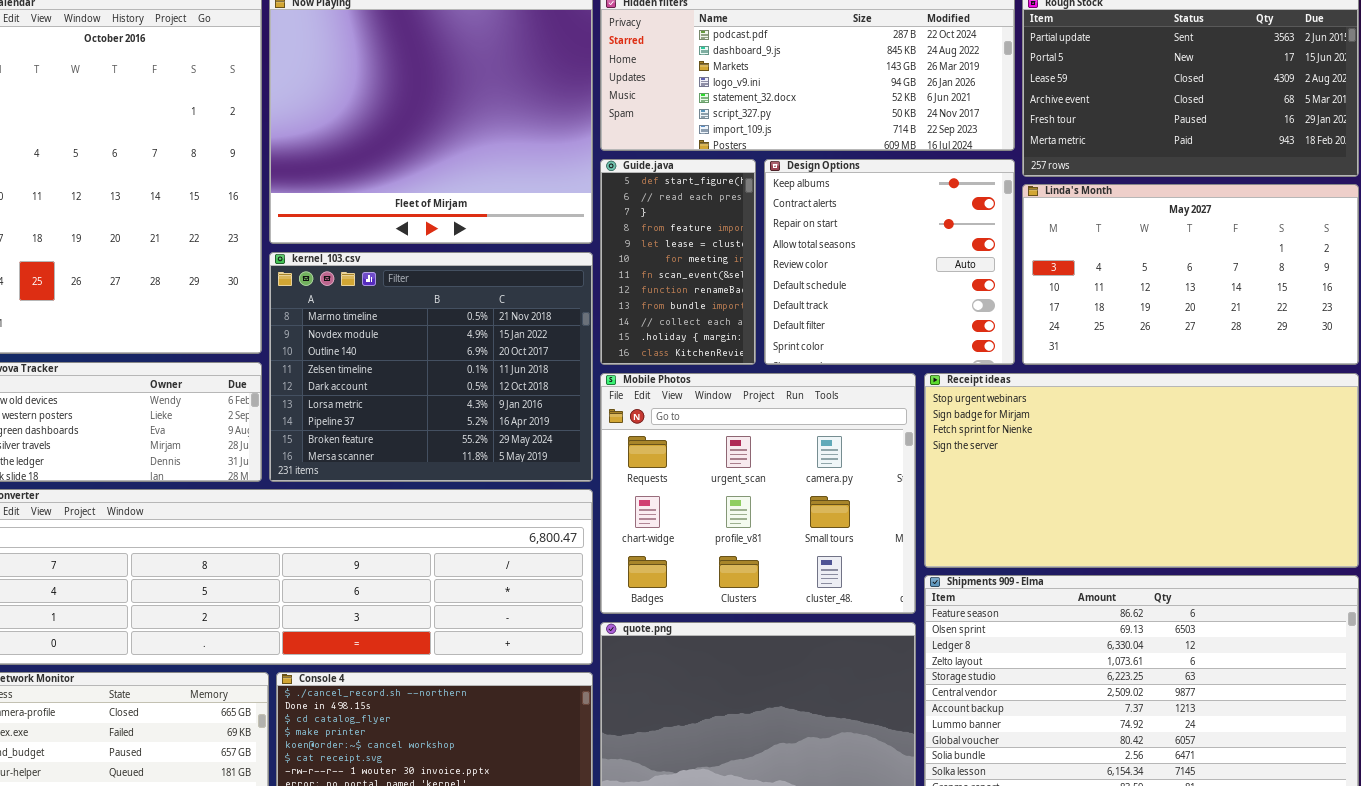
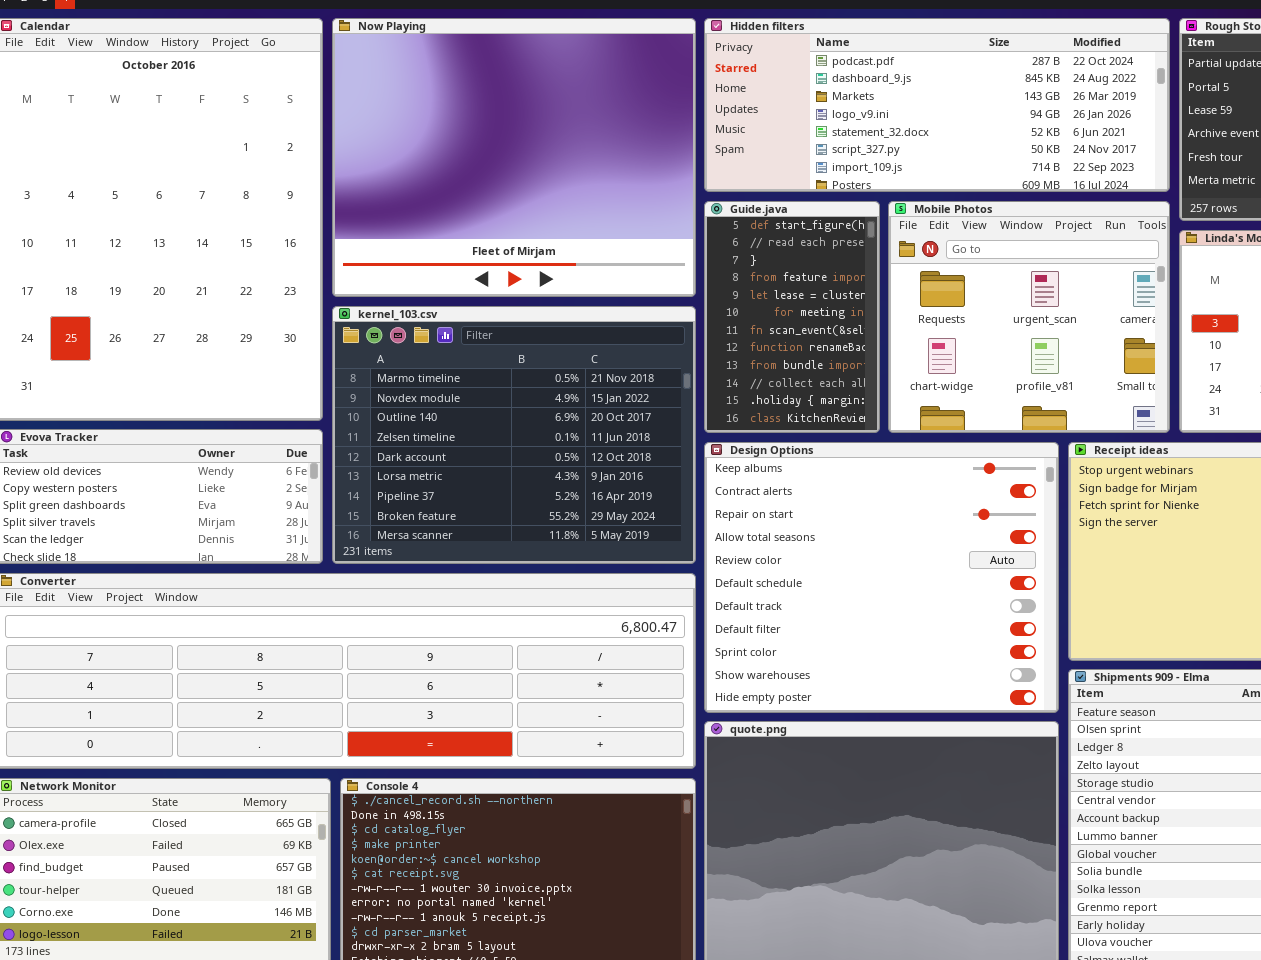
Design Options: [764,159,1015,365] -> [704,442,1059,713], moved, resized
Mobile Photos: [600,373,916,614] -> [888,201,1170,433], moved, resized

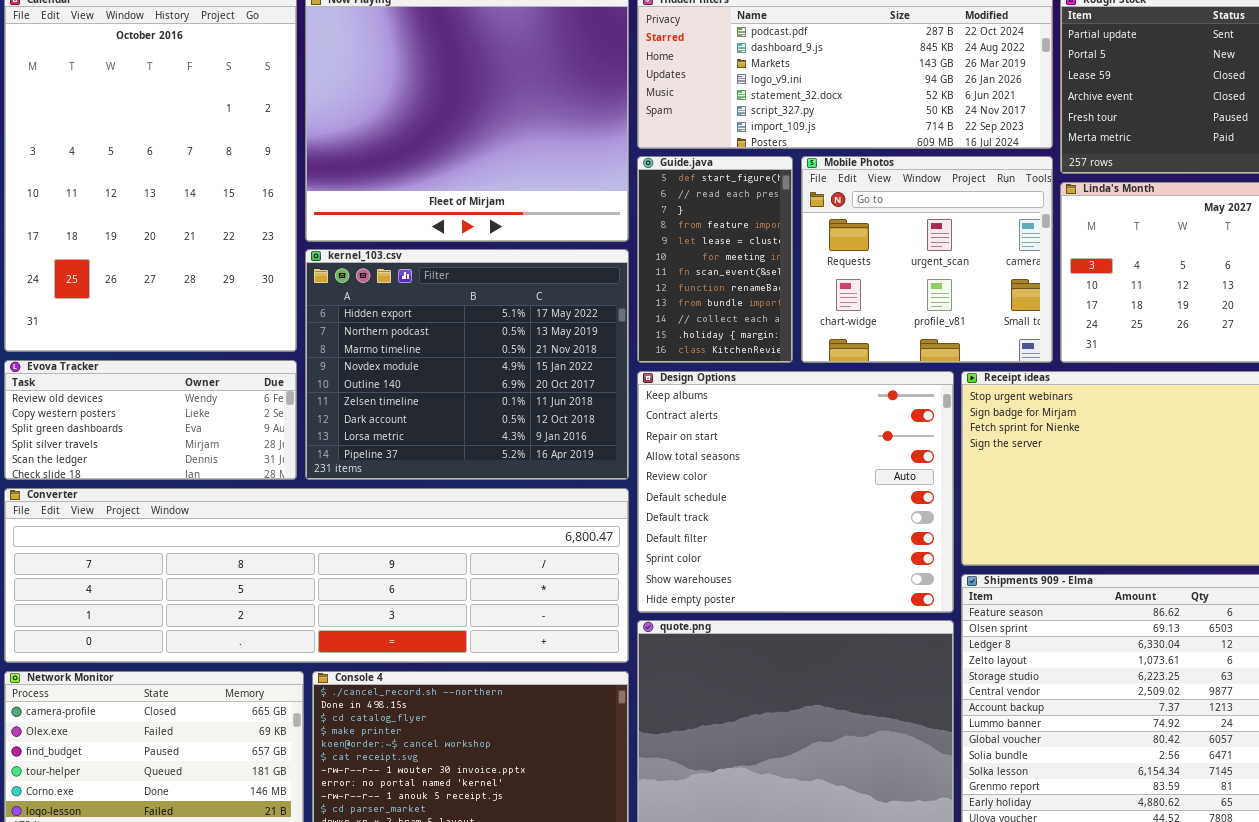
kernel_103.csv: [332,306,696,564] -> [305,249,629,480], scrolled up 2 rows

